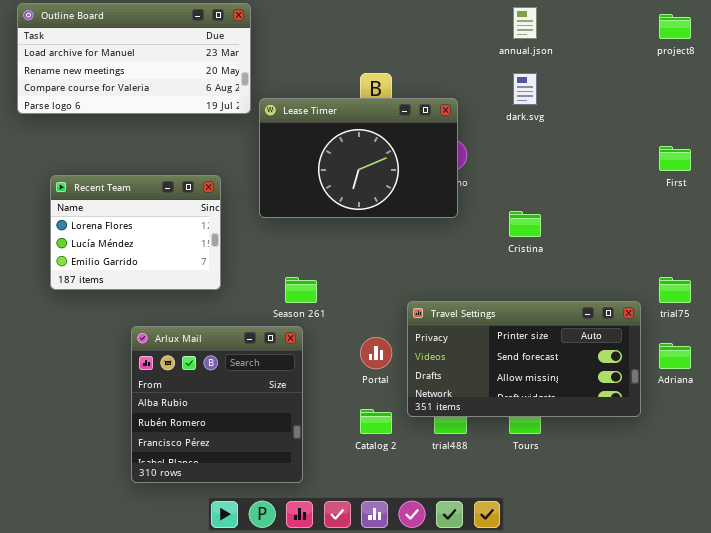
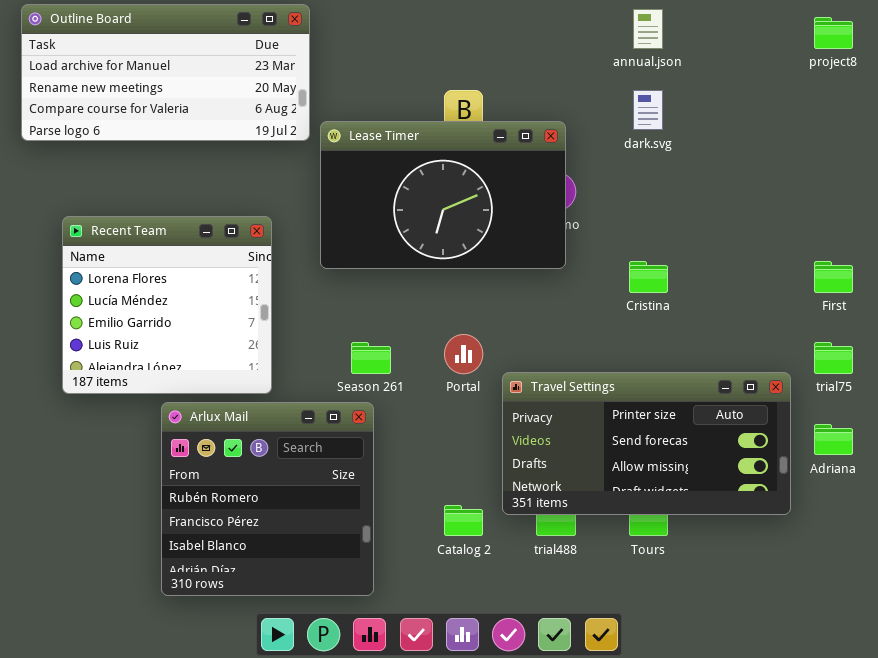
First: [659,146,691,171] -> [814,261,853,293], moved
Recent Team: [50,175,221,290] -> [62,216,272,394], resized
Arlux Mail: [131,326,303,483] -> [161,402,374,596], scrolled down 1 row
Portal: [360,337,392,369] -> [444,334,483,374], moved

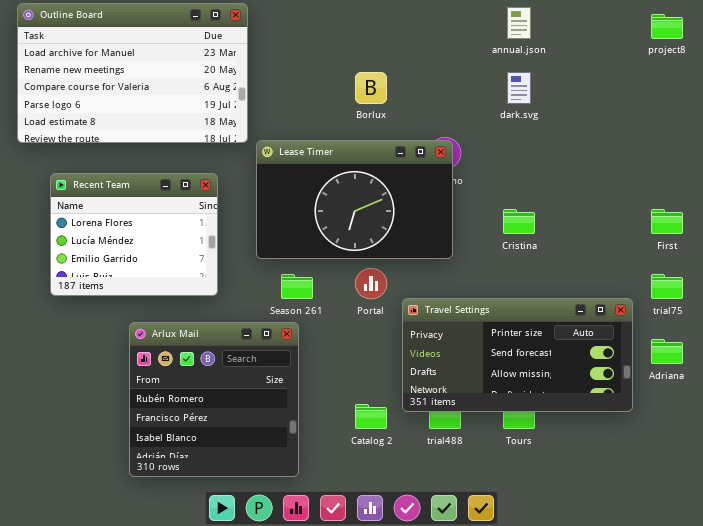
Outline Board: [21,4,310,141] -> [17,3,248,143], resized
Lease Timer: [320,121,566,269] -> [256,140,453,259], moved
Recent Team: [62,216,272,394] -> [50,173,218,296], resized

